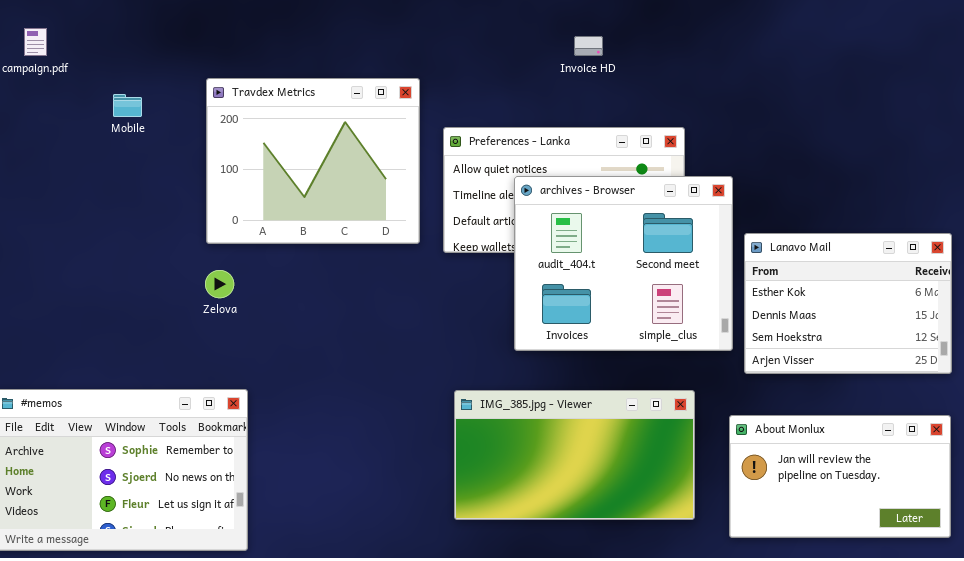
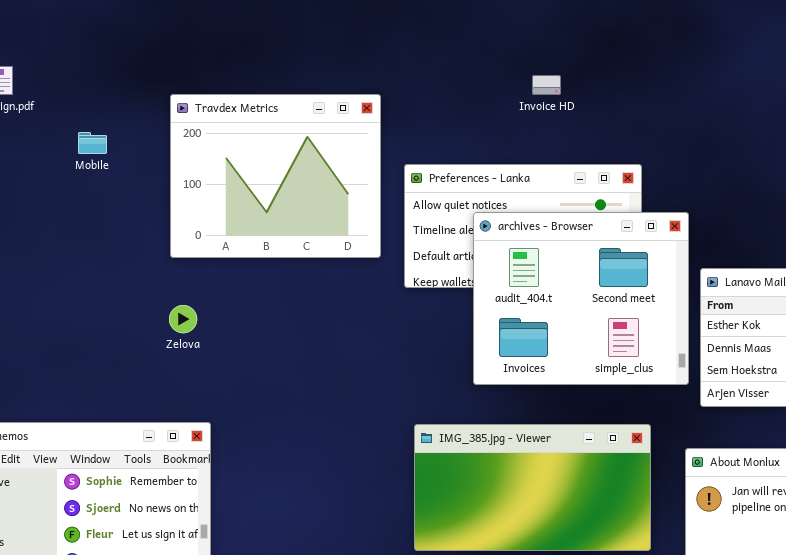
Travdex Metrics: [206,78,420,244] -> [170,94,381,258], moved

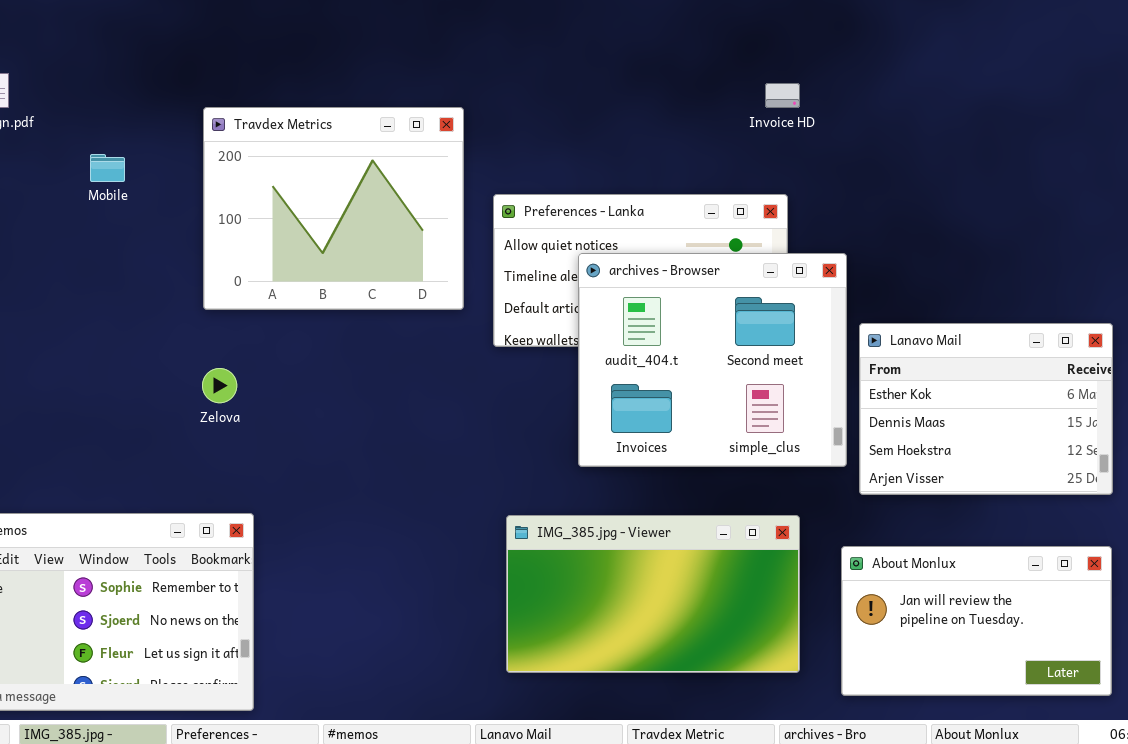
Invoice HD: [532,75,561,95] -> [765,83,800,108], moved

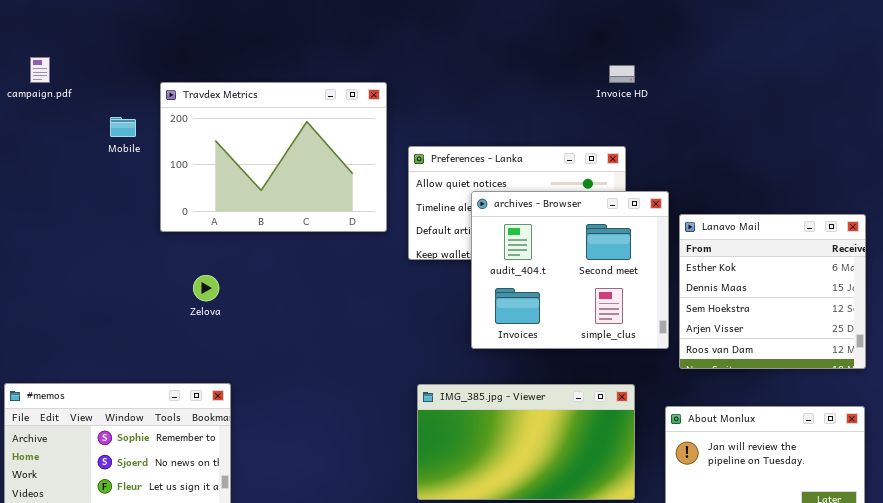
Travdex Metrics: [203,107,464,310] -> [160,82,387,232], resized
Lanavo Mail: [859,323,1113,495] -> [679,214,866,369], resized

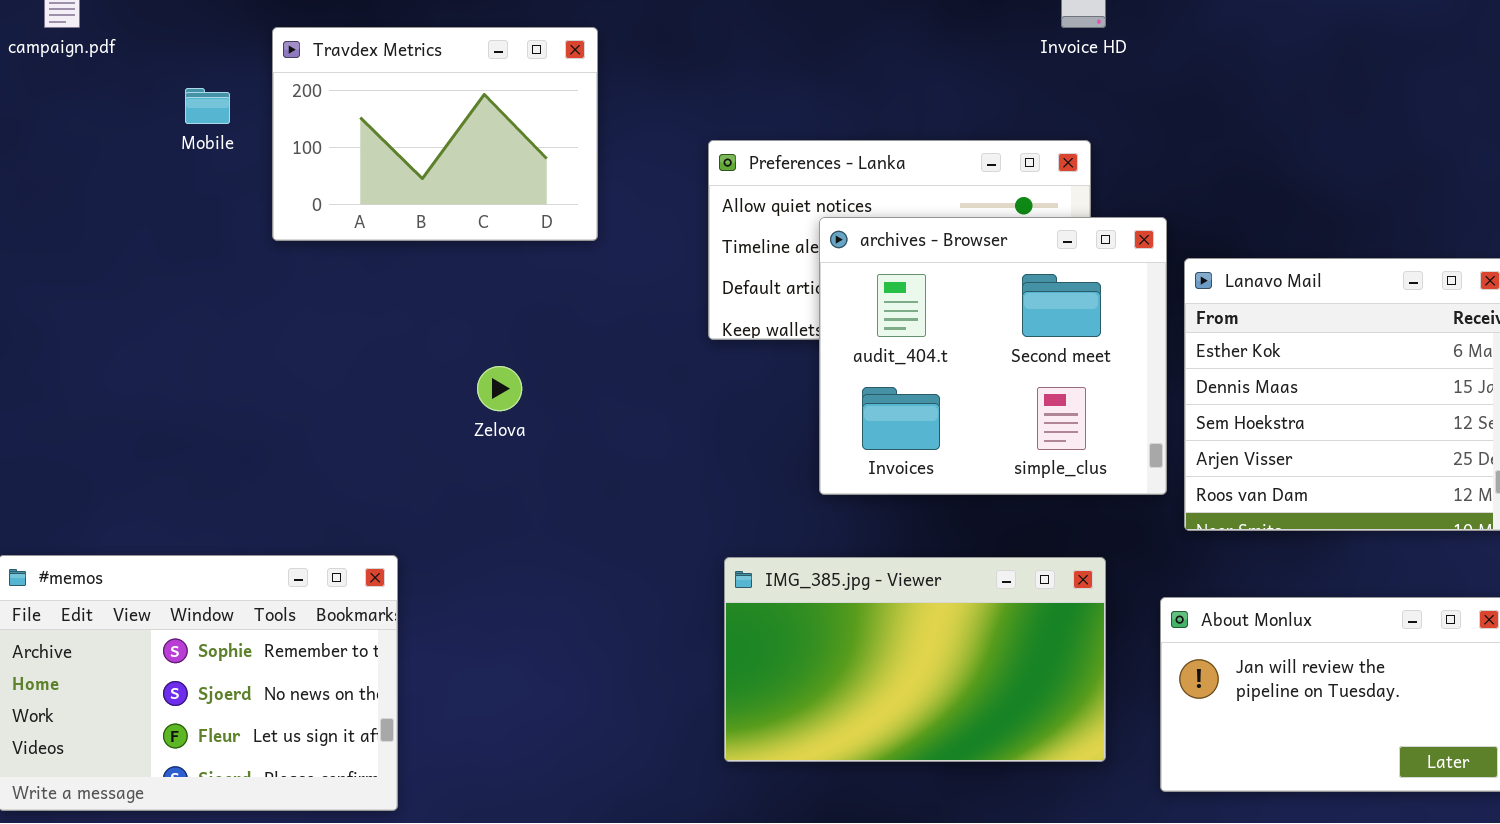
Travdex Metrics: [160,82,387,232] -> [272,27,598,241], resized
Zelova: [193,275,219,301] -> [477,366,522,411], moved

